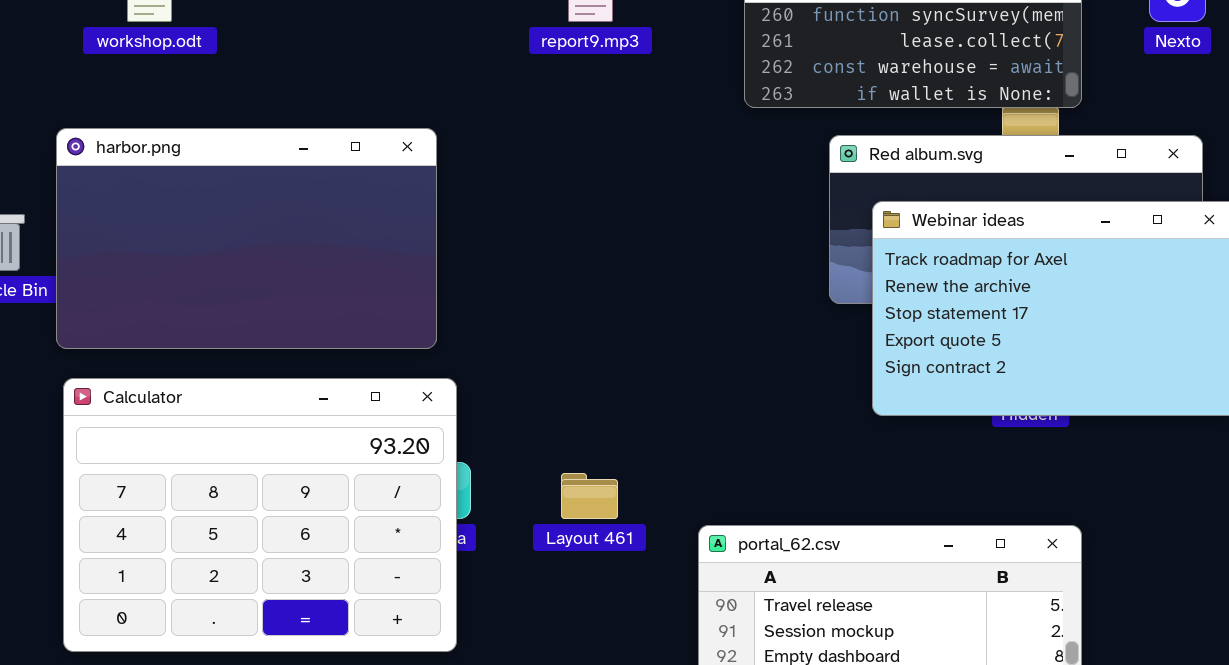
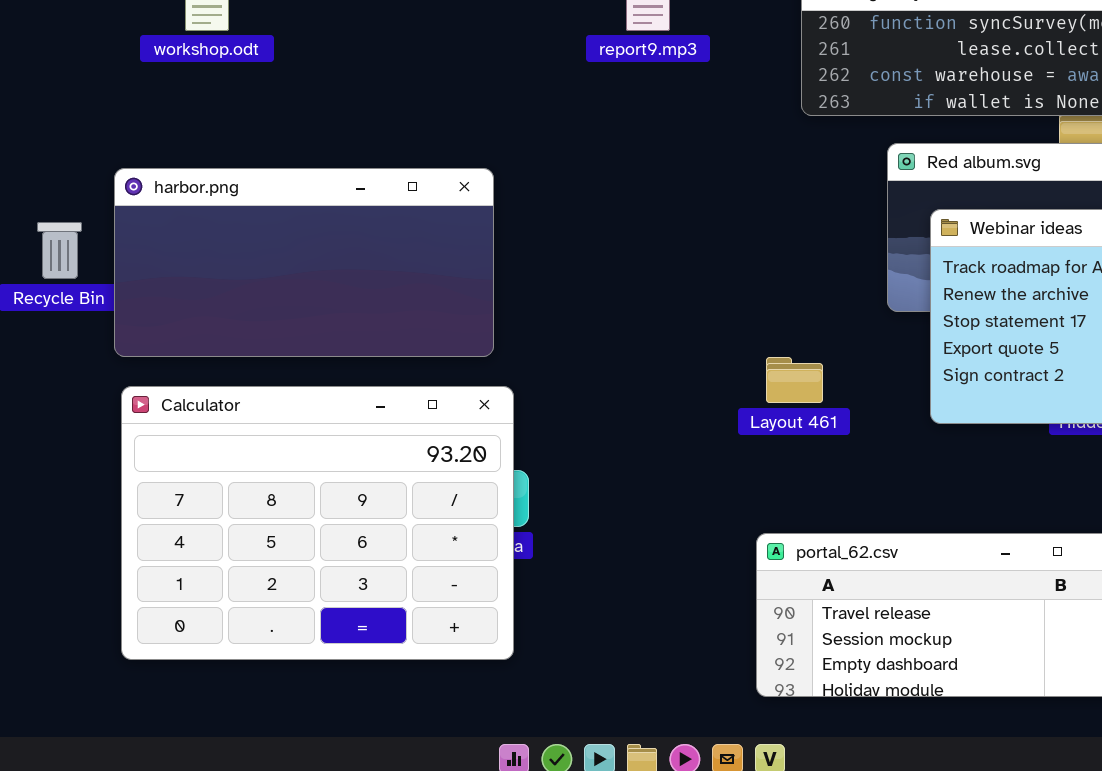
harbor.png: [56,128,437,349] -> [114,168,494,357], resized
Layout 461: [561,473,618,519] -> [766,357,823,403], moved

